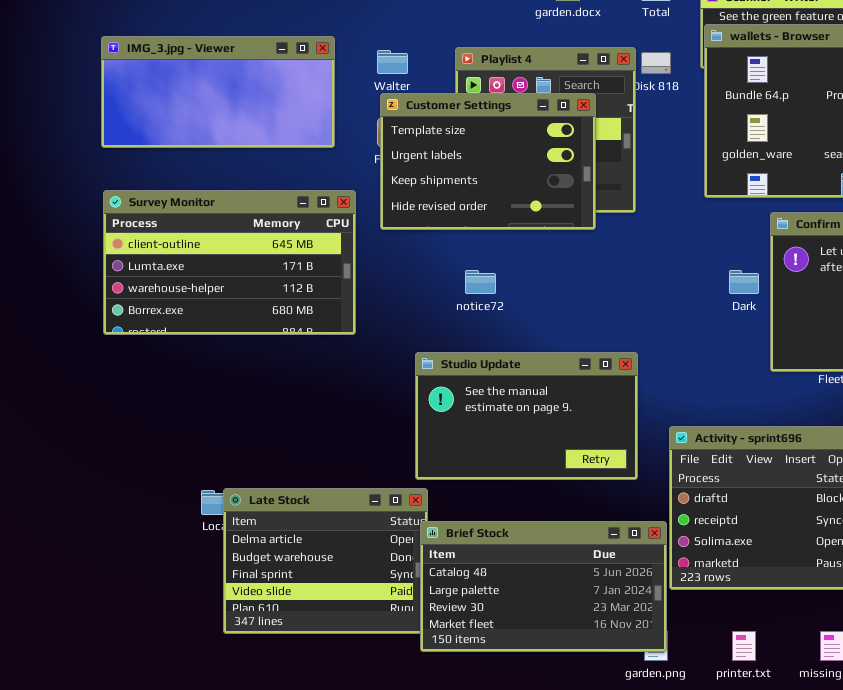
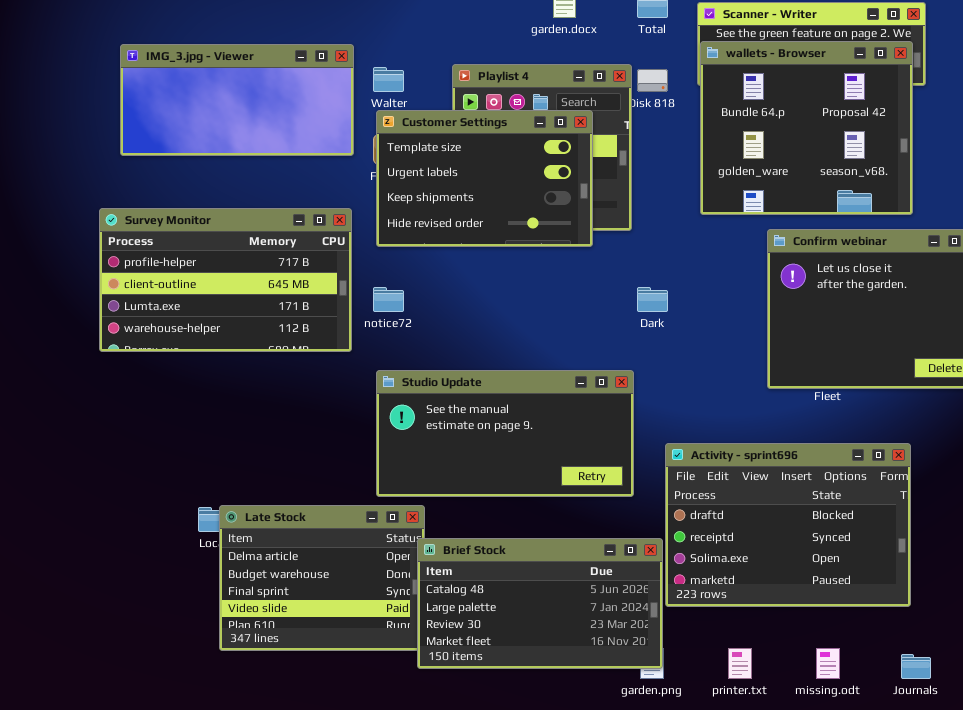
IMG_3.jpg - Viewer: [101,36,335,148] -> [120,44,354,156], moved
Survey Monitor: [103,190,356,335] -> [99,208,352,352], scrolled up 1 row
notice72: [465,270,496,294] -> [373,287,404,312], moved
Dark: [729,270,759,294] -> [637,287,668,312], moved
Studio Update: [415,352,638,480] -> [376,370,634,497], resized

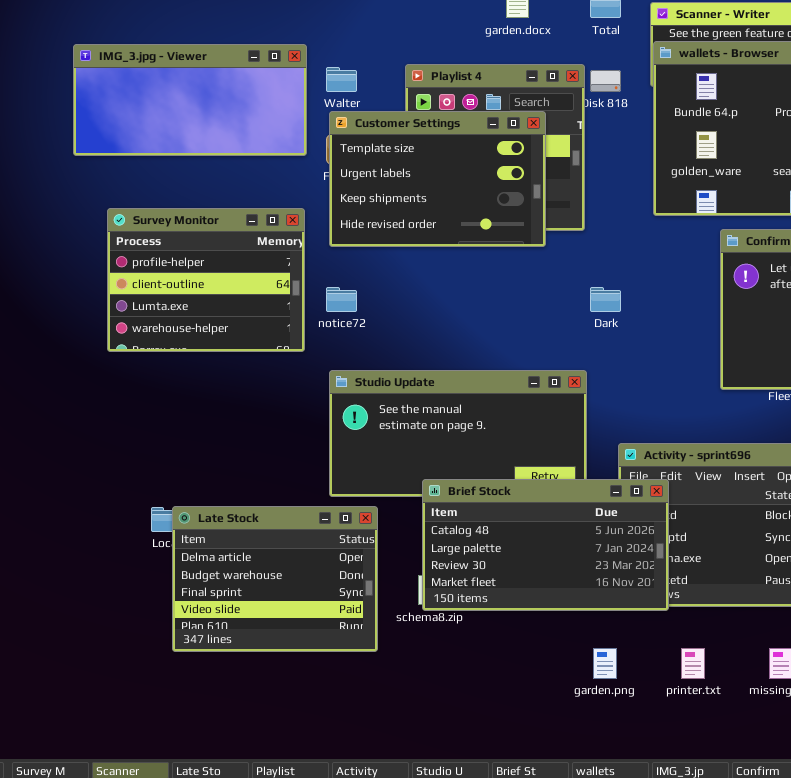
Survey Monitor: [99,208,352,352] -> [107,208,305,352], resized
Brief Stock: [417,538,663,669] -> [422,479,669,611], moved

